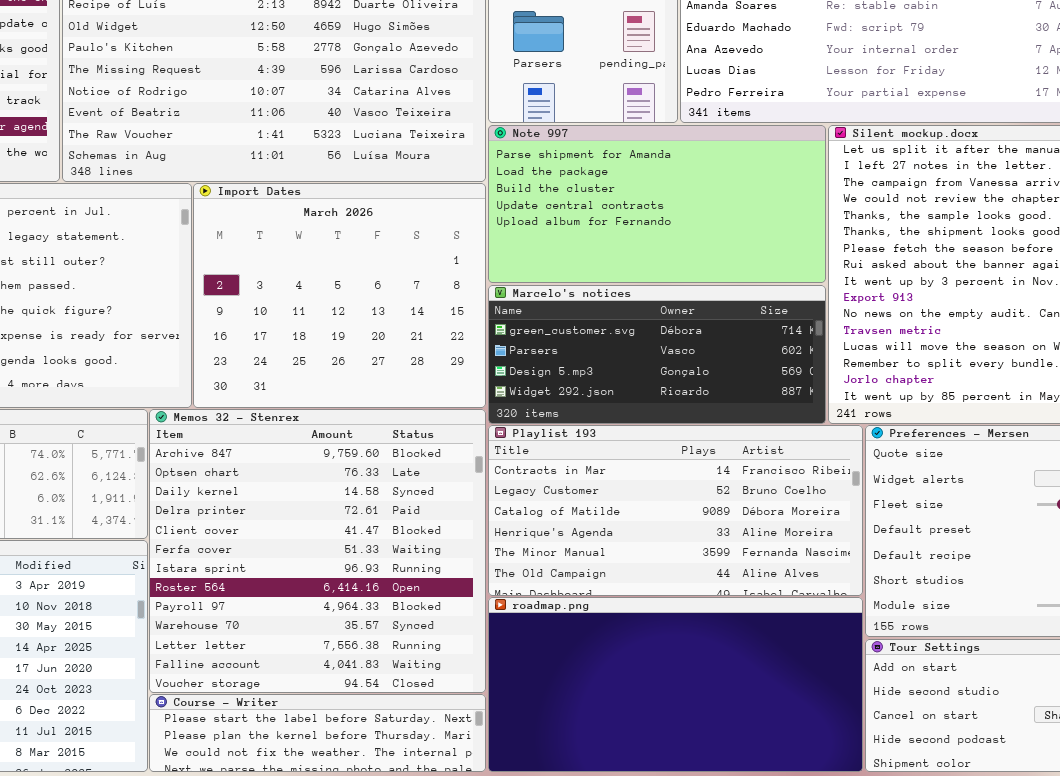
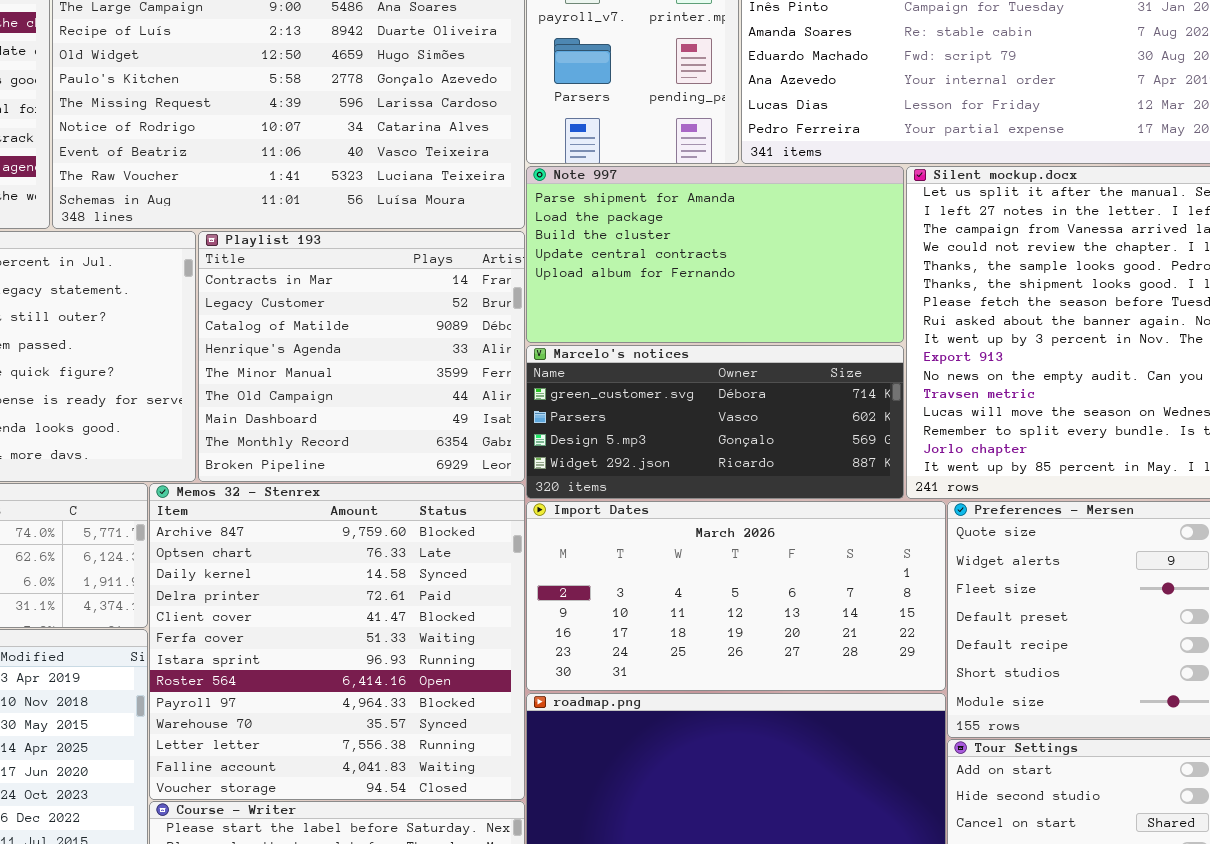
Import Dates: [193,183,486,408] -> [526,501,946,691], moved, resized
Playlist 193: [488,425,863,596] -> [198,231,525,482], moved, resized

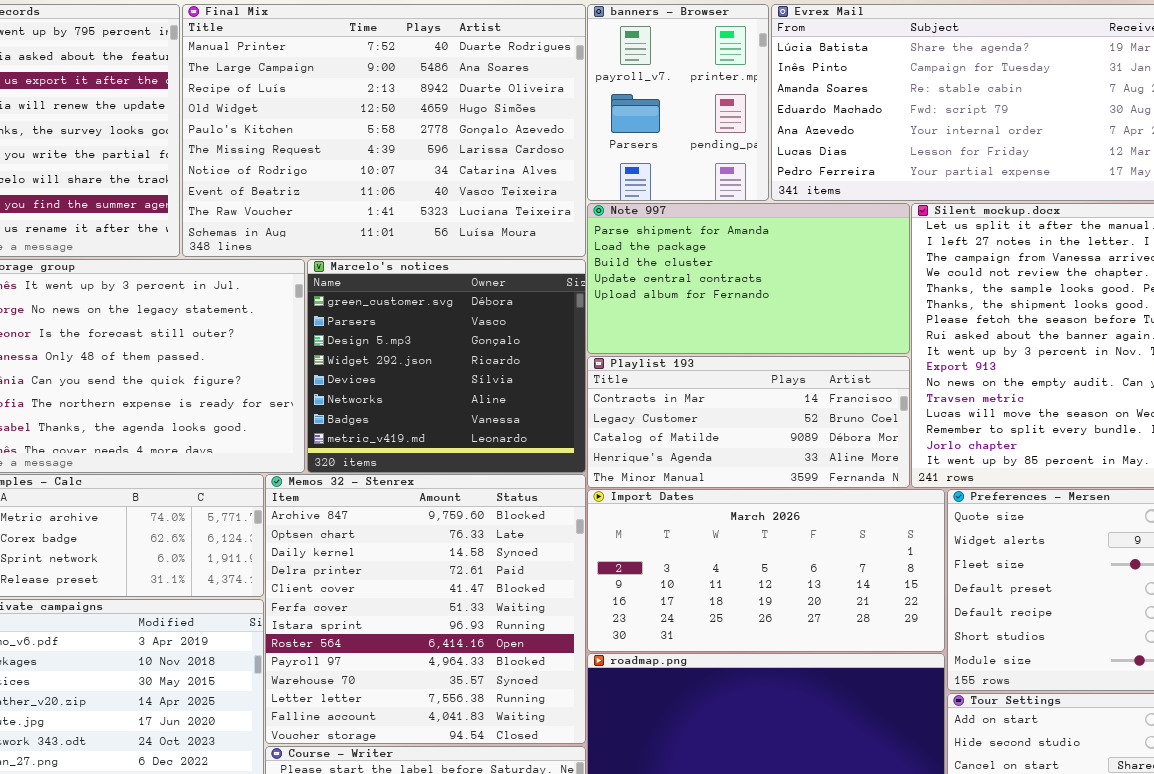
Playlist 193: [198,231,525,482] -> [587,356,910,488], moved, resized
Marcelo's notices: [526,345,904,499] -> [307,259,586,473], moved, resized

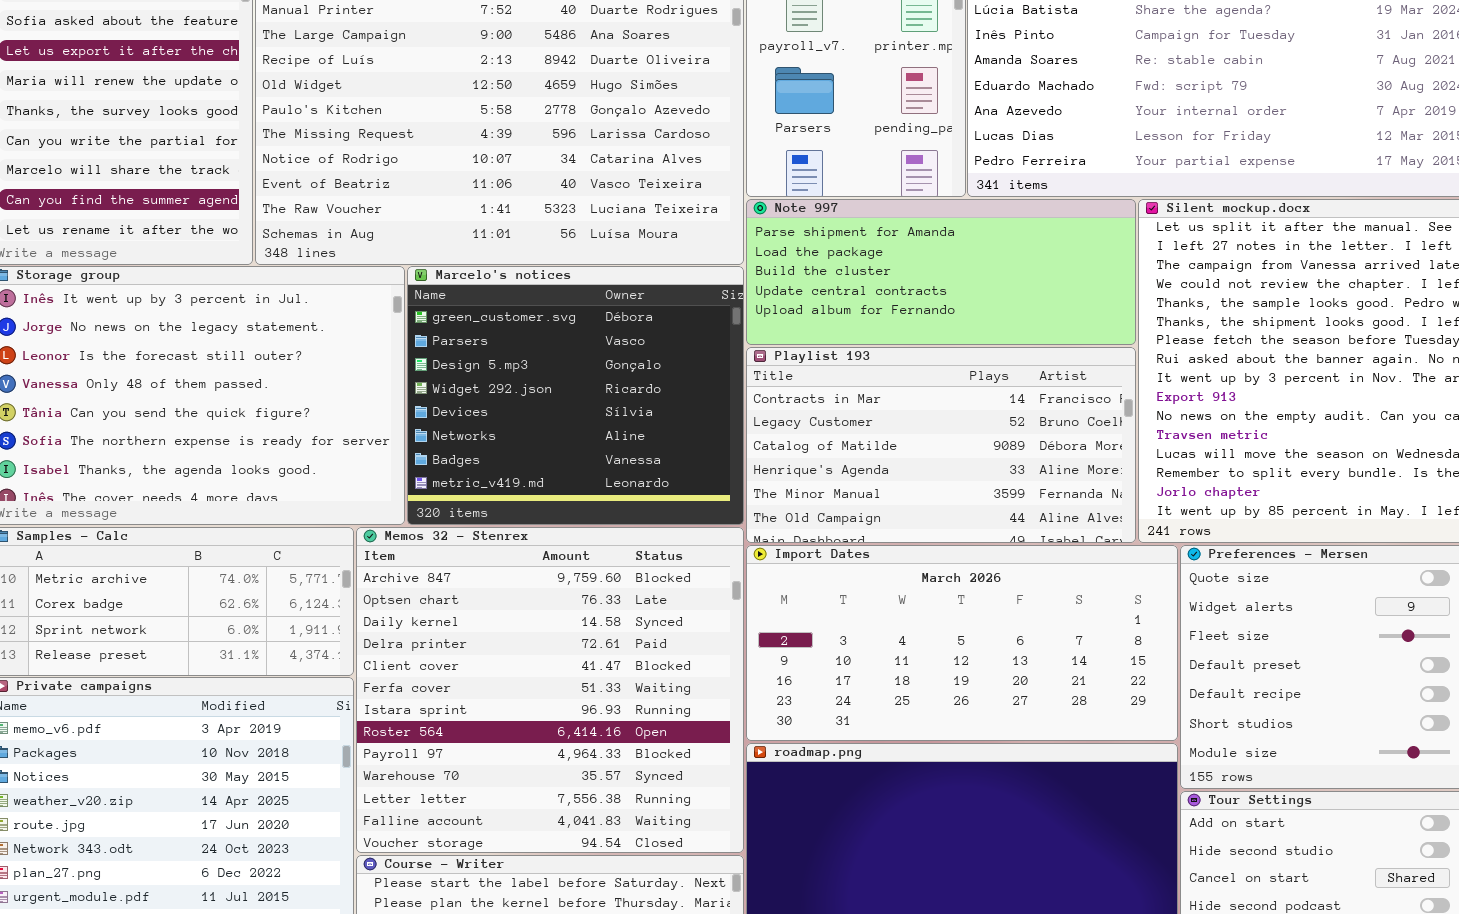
Note 997: [587,203,910,354] -> [746,199,1136,345], resized
Playlist 193: [587,356,910,488] -> [746,347,1136,543], resized

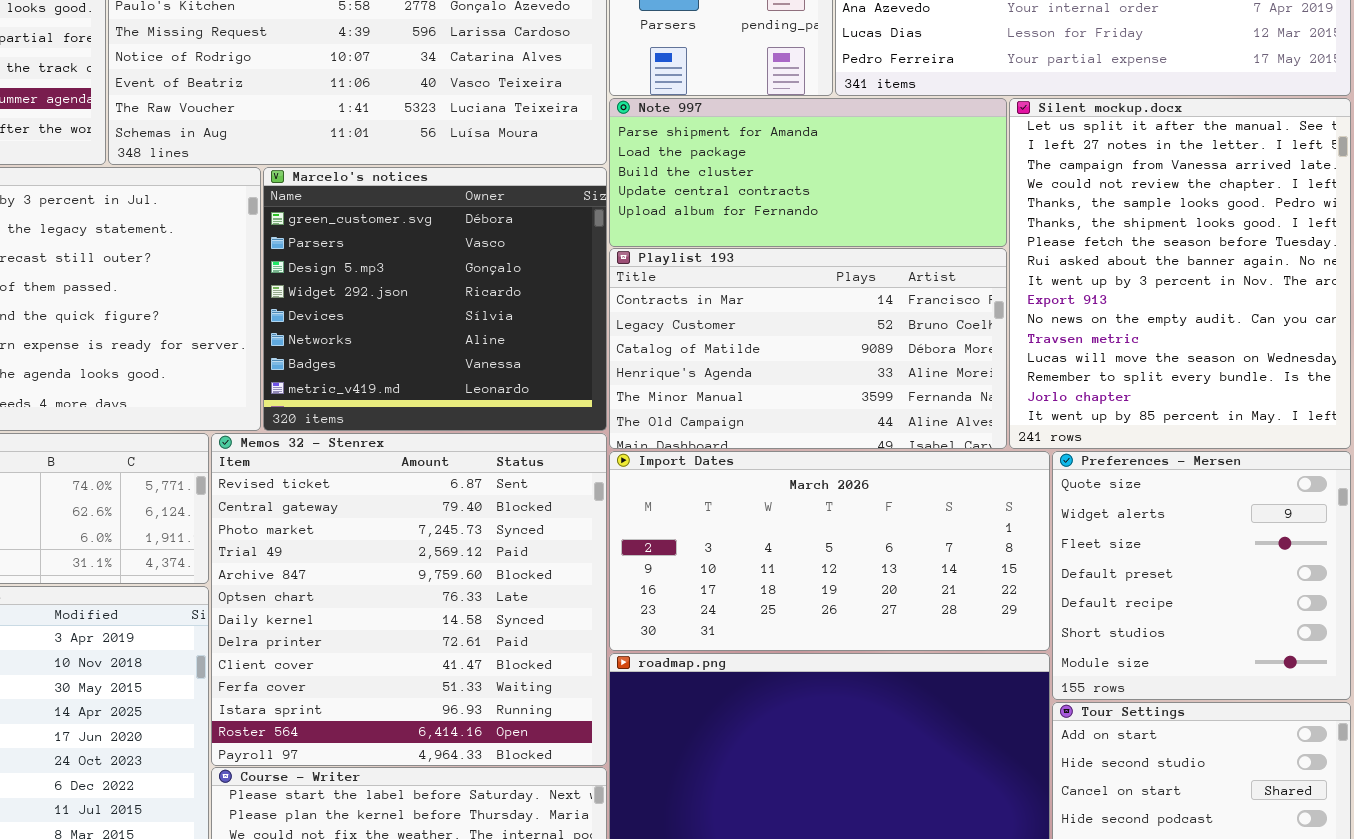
Memos 32 - Stenrex: [356,527,744,853] -> [211,433,607,766], scrolled up 4 rows

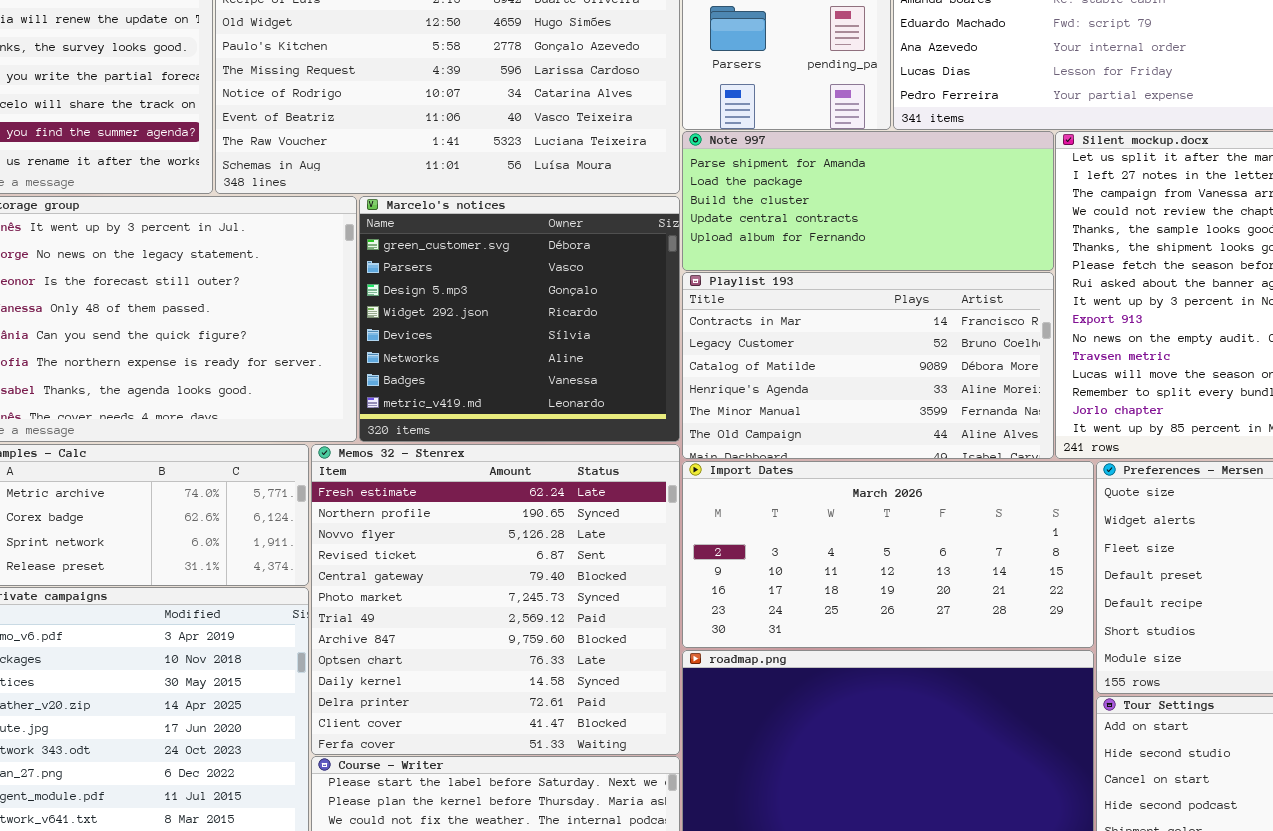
Memos 32 - Stenrex: [211,433,607,766] -> [311,444,680,755], scrolled up 3 rows

